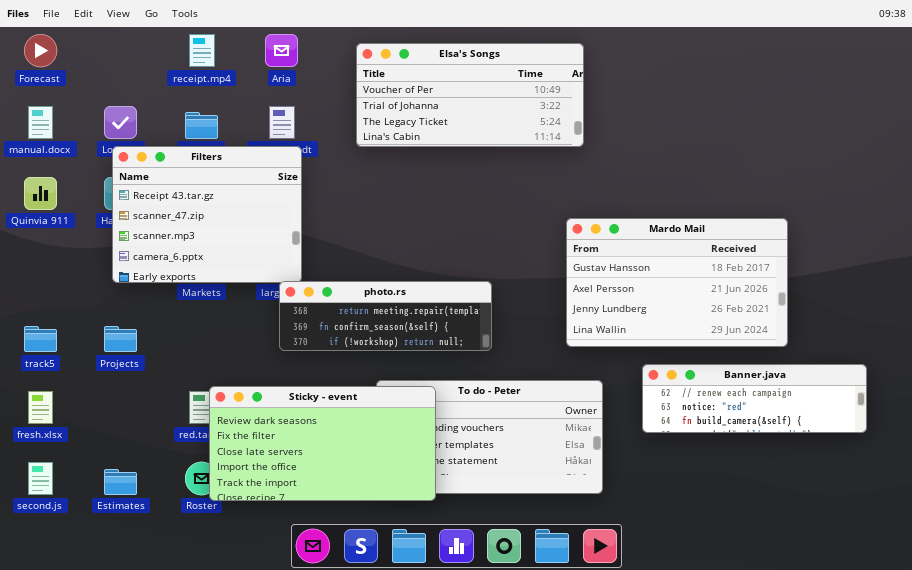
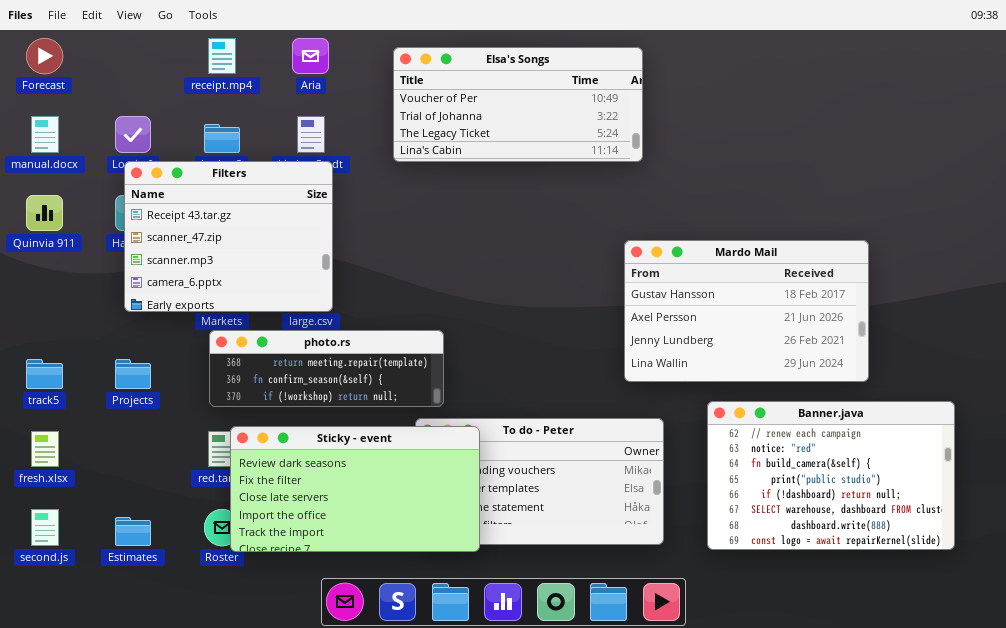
photo.rs: [279,281,492,351] -> [209,330,444,407], moved
Banner.java: [642,364,867,433] -> [707,401,955,550], resized

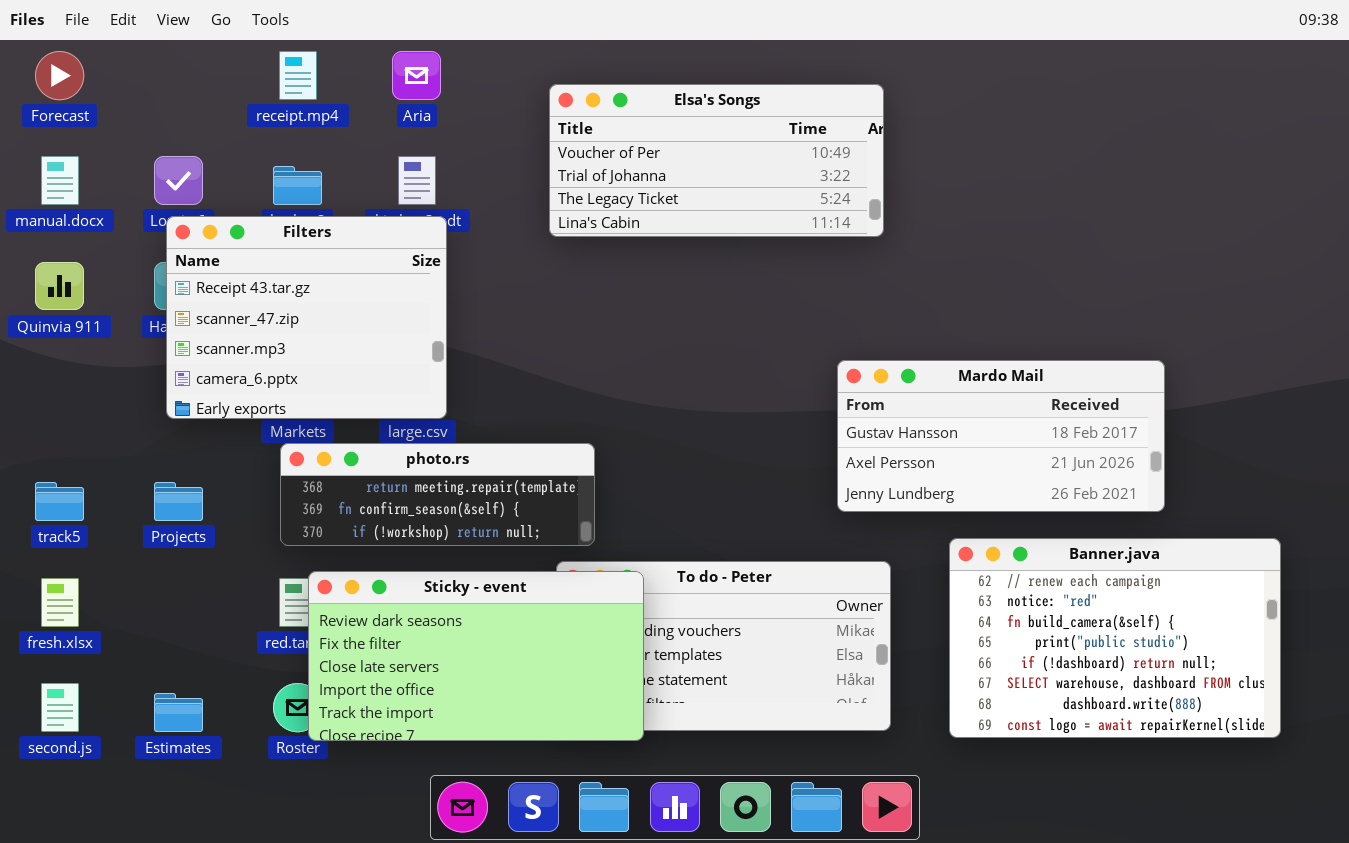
Elsa's Songs: [393,47,643,162] -> [549,84,884,237], moved
Mardo Mail: [624,240,869,382] -> [837,360,1165,512], resized

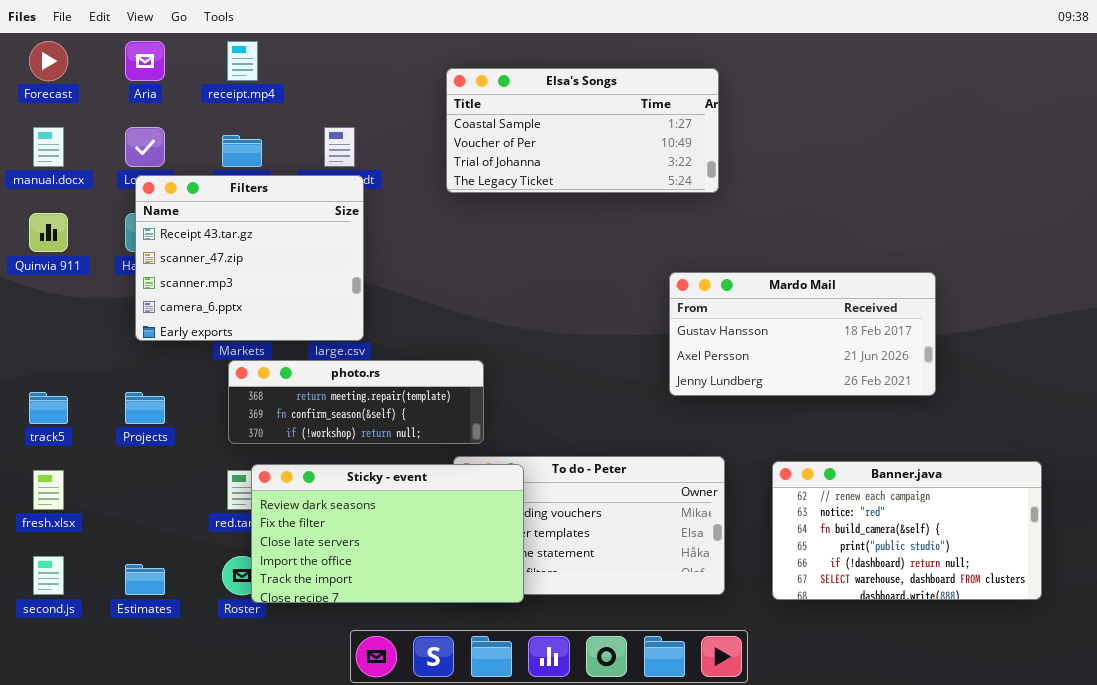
Aria: [392,51,441,100] -> [125,41,165,81], moved
Elsa's Songs: [549,84,884,237] -> [446,68,719,193], scrolled up 1 row
Mardo Mail: [837,360,1165,512] -> [669,272,936,396], moved
Banner.java: [949,538,1281,738] -> [772,461,1042,600], resized

